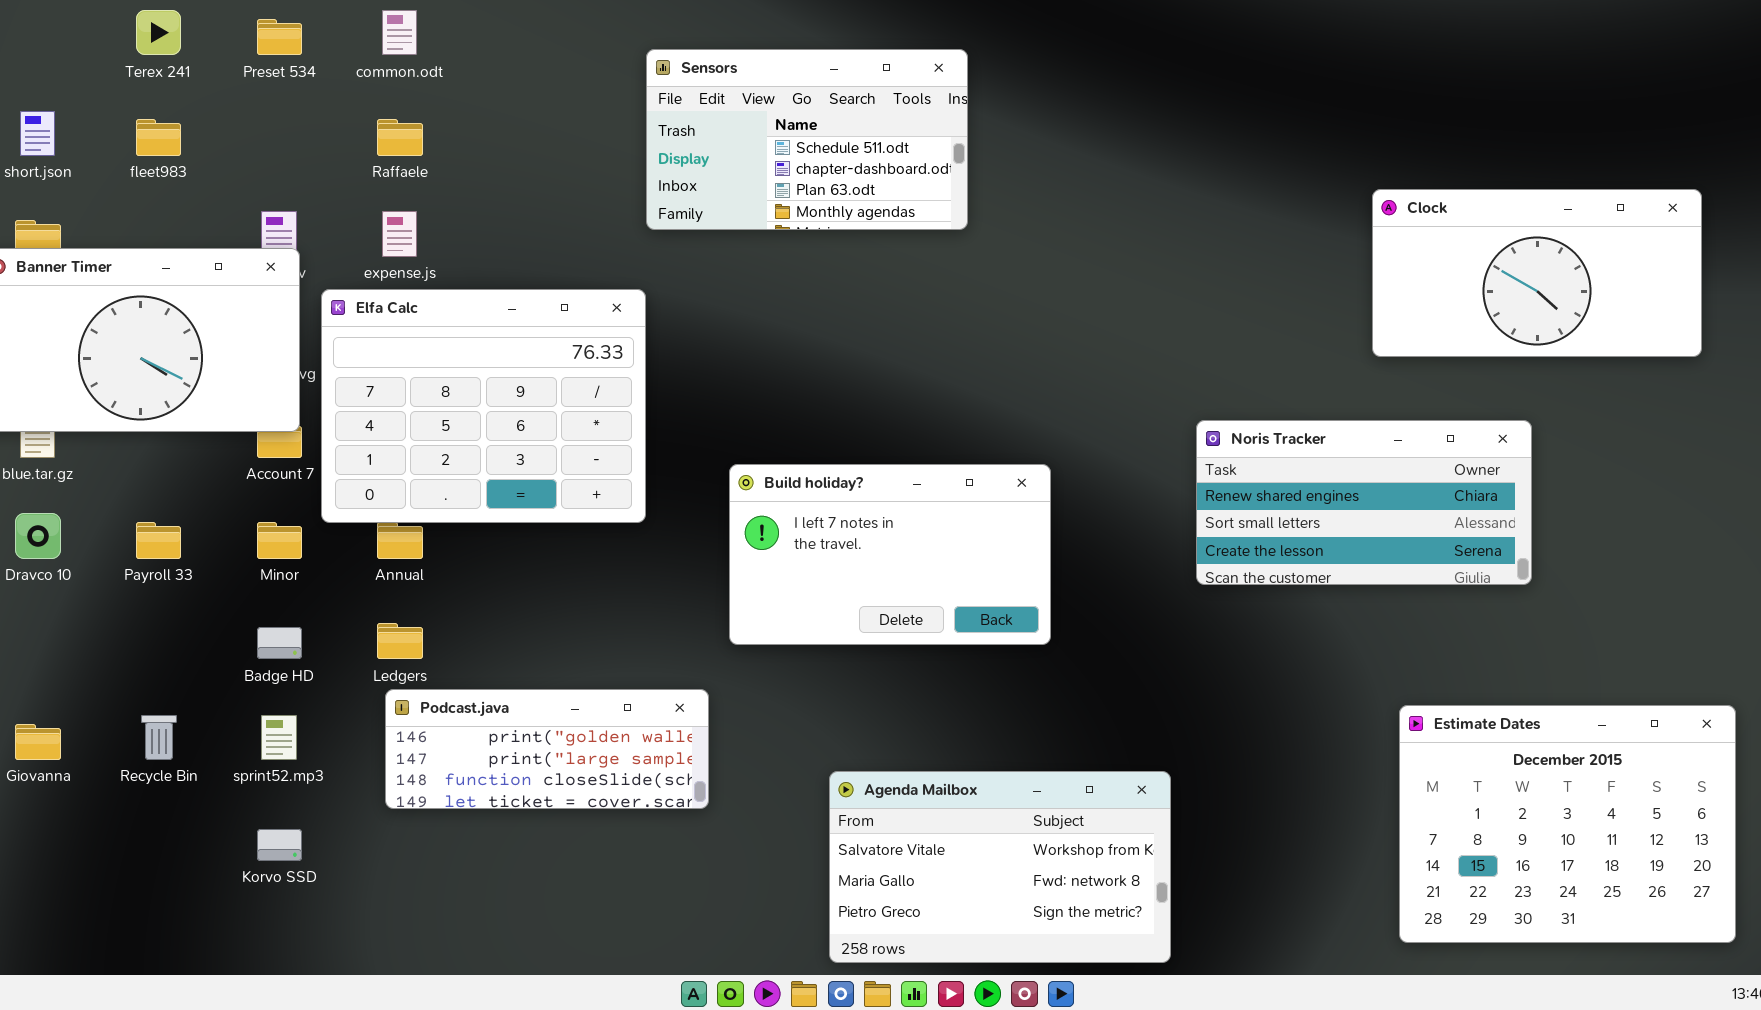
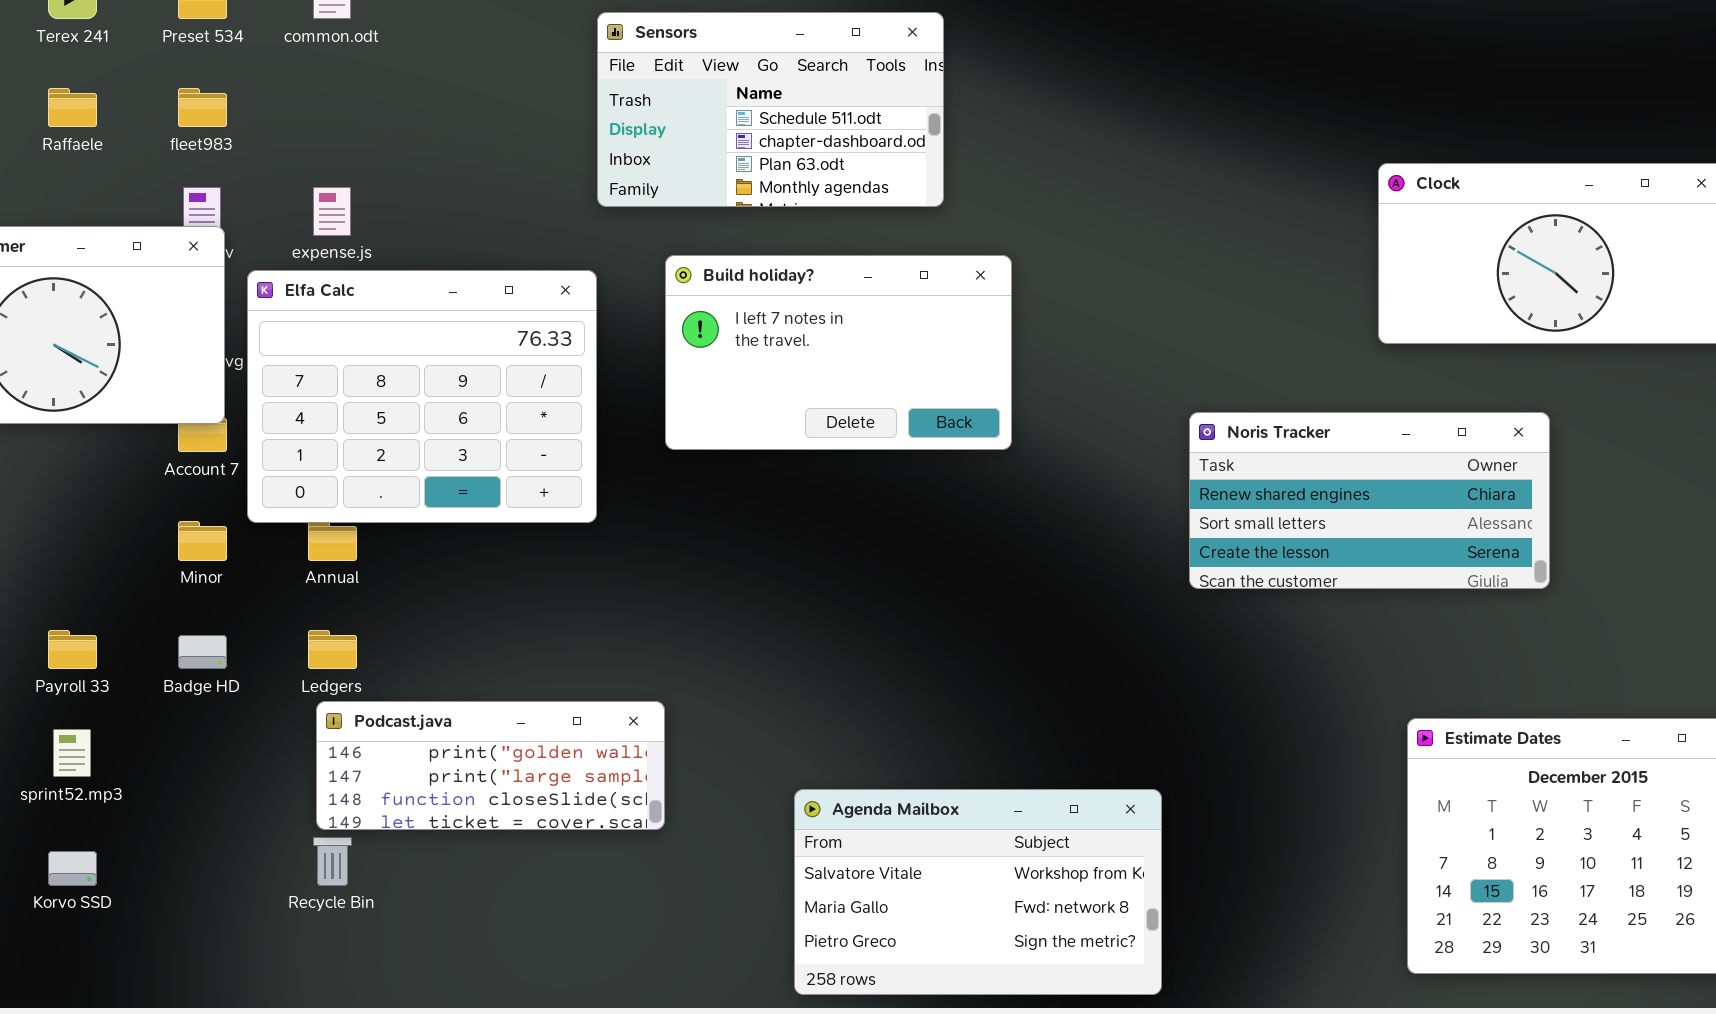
fleet983: [136,119,181,156] -> [178,88,227,127], moved
Raffaele: [377,119,423,156] -> [48,88,97,127], moved
Build holiday?: [729,464,1051,645] -> [665,255,1012,450], moved
Payroll 33: [136,522,181,559] -> [48,630,97,669], moved
Recycle Bin: [141,715,177,760] -> [313,837,352,886], moved
sprint52.mp3: [261,715,297,760] -> [53,729,91,777], moved
Korvo SSD: [257,829,302,861] -> [48,851,97,886], moved

